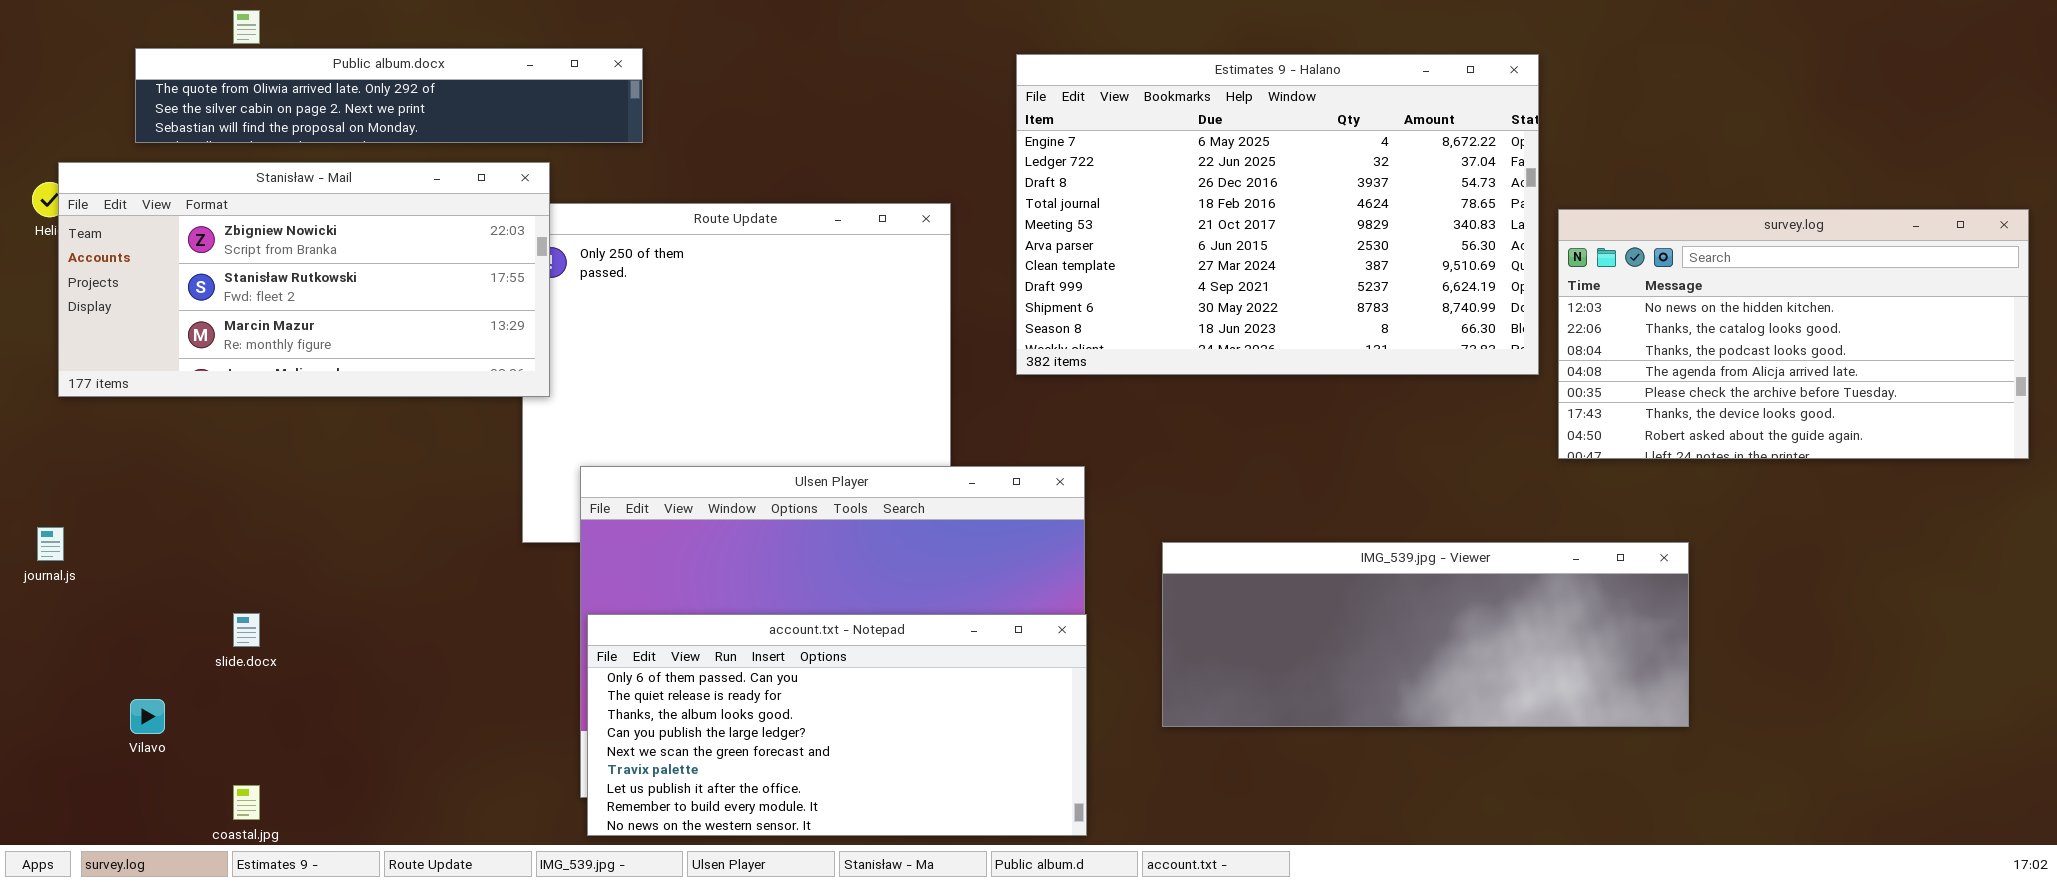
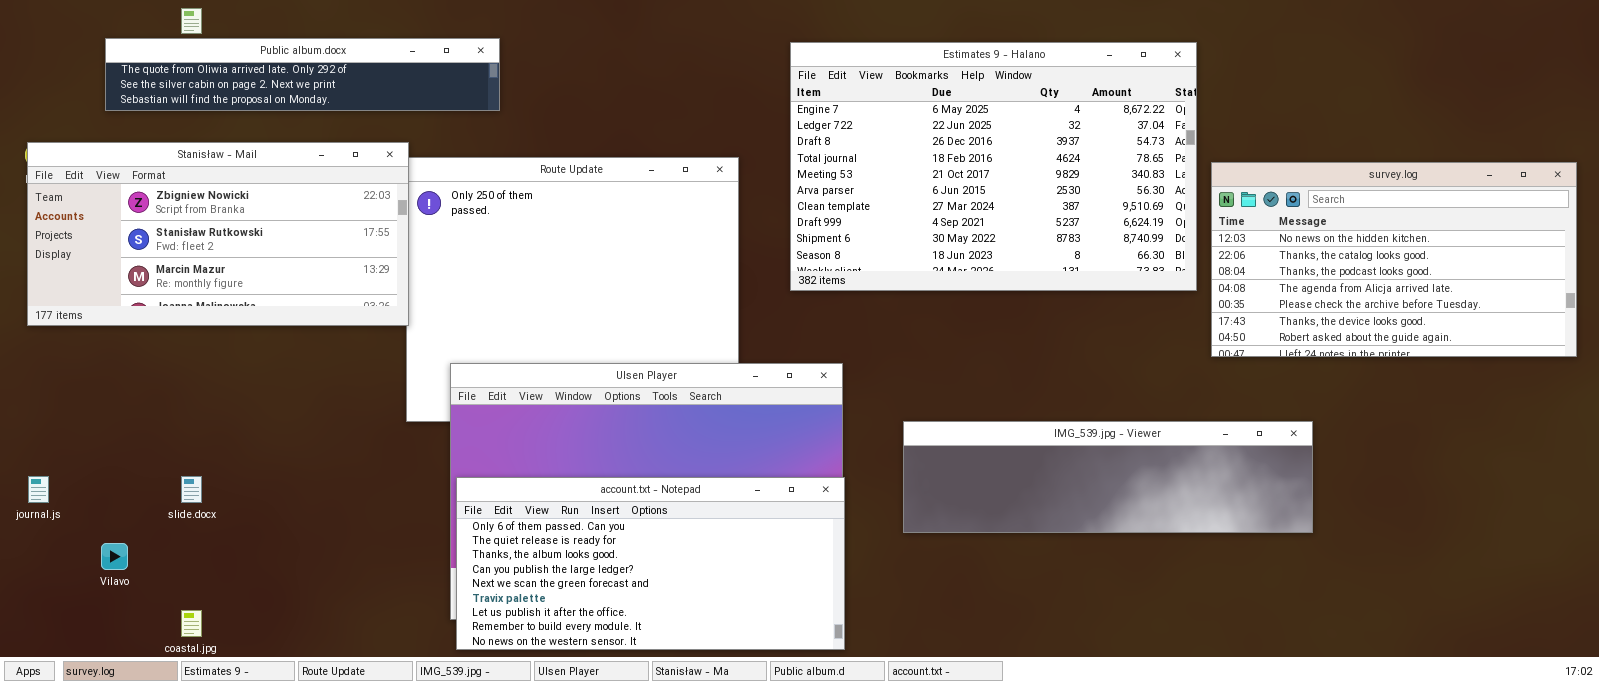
Stanisław - Mail: [58,162,550,397] -> [27,142,409,326], moved
journal.js: [37,527,64,561] -> [28,476,49,503], moved
IMG_539.jpg - Viewer: [1162,542,1689,727] -> [903,421,1313,533], resized

